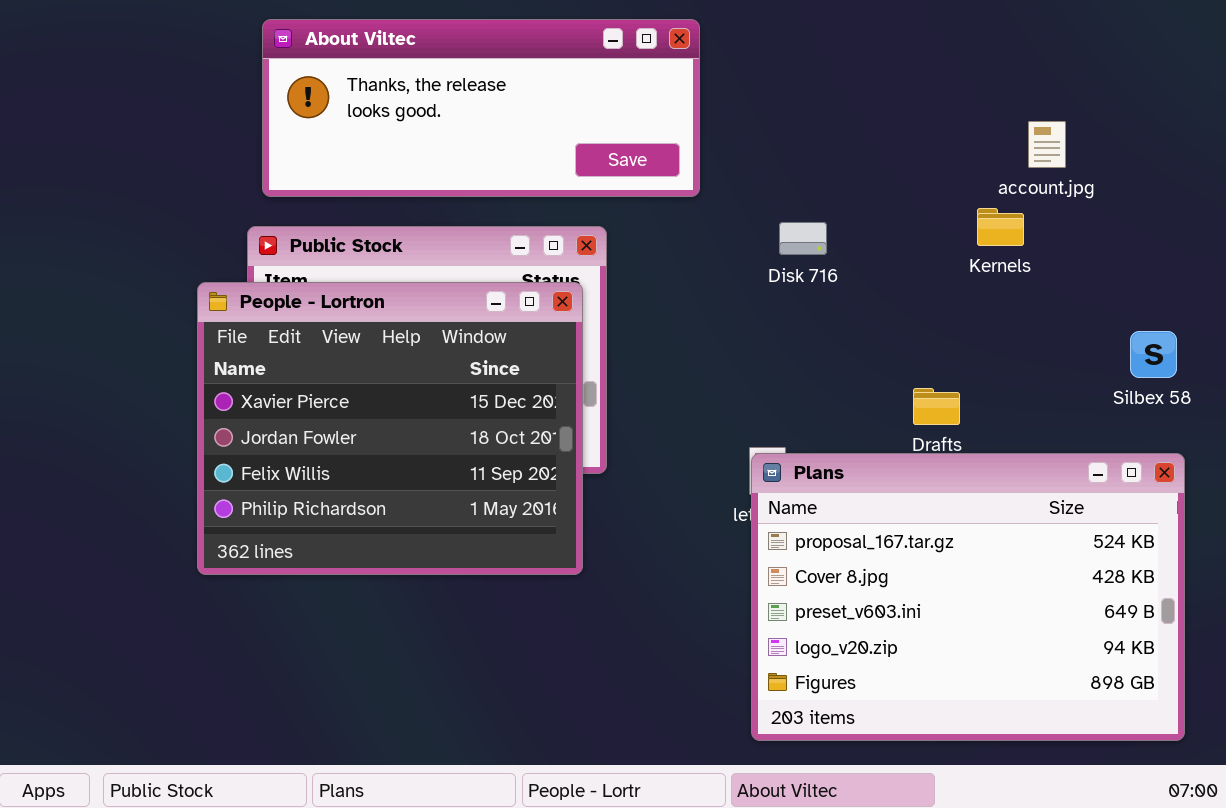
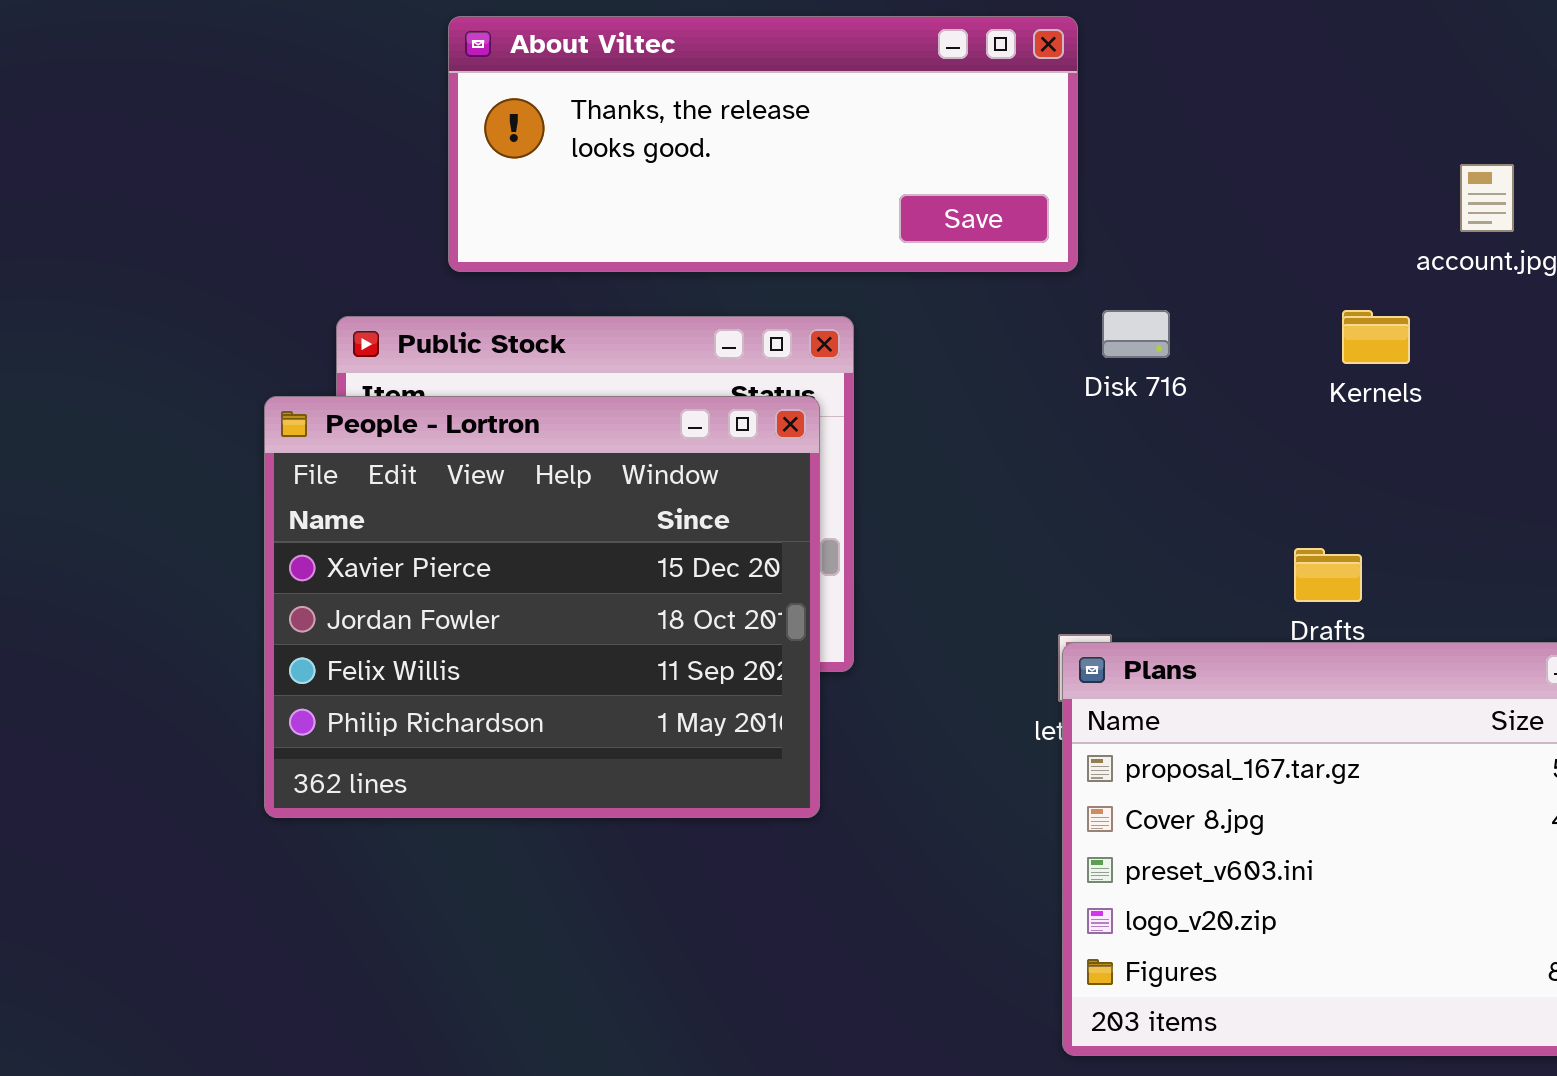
About Viltec: [262,19,700,197] -> [448,16,1078,272], moved
Kernels: [977,208,1024,246] -> [1342,310,1410,364], moved

